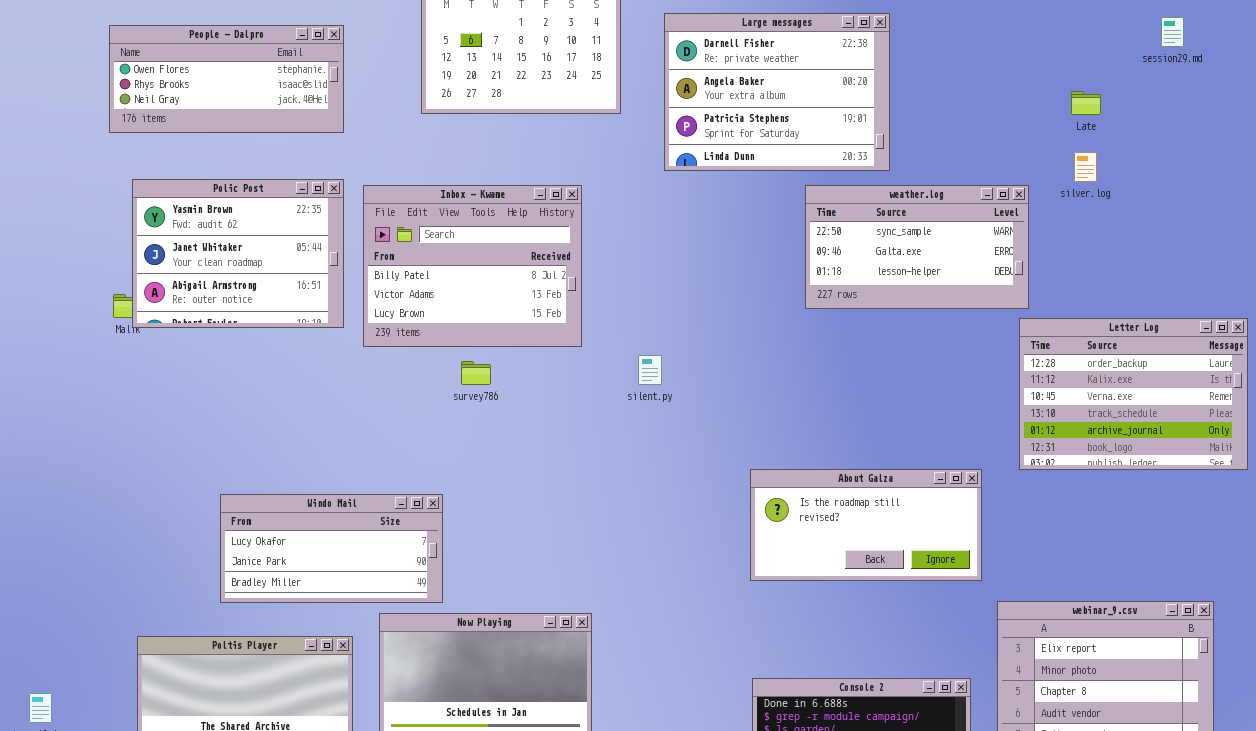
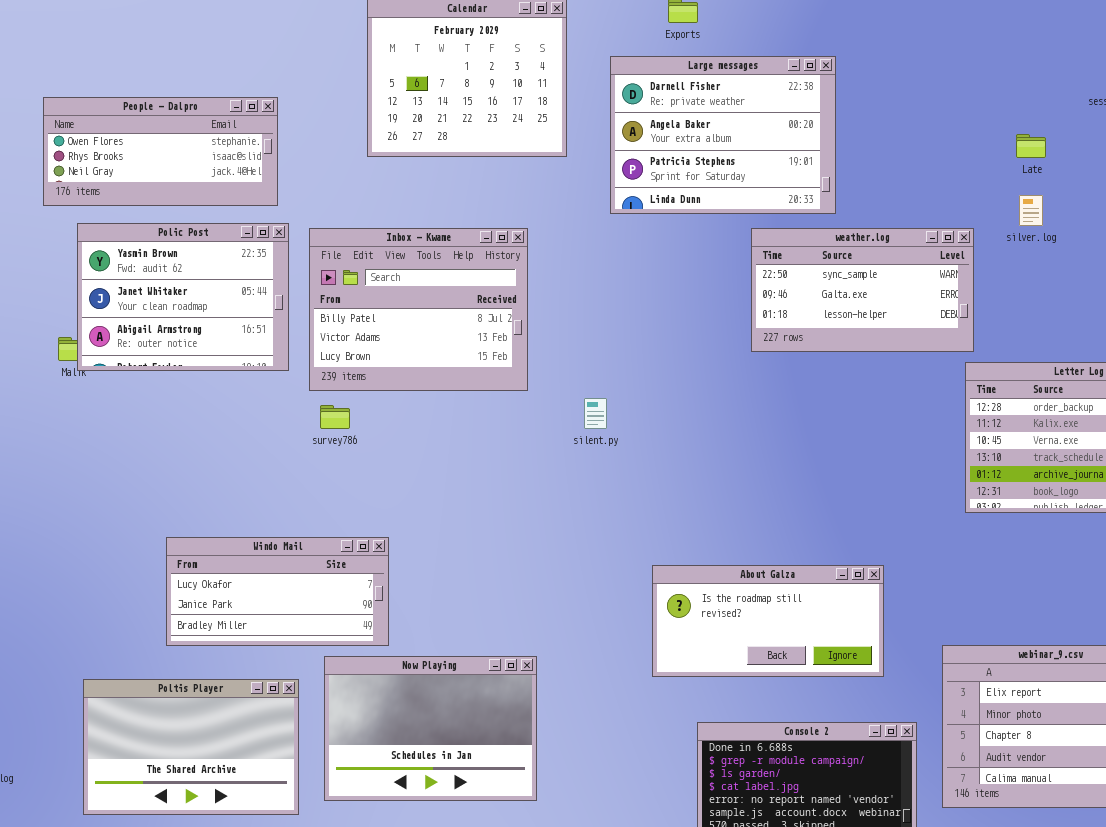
People - Dalpro: [109,25,344,133] -> [43,97,278,206], moved
survey786: [461,361,491,385] -> [320,405,350,429], moved
About Galza: [750,469,982,581] -> [652,565,884,677], moved

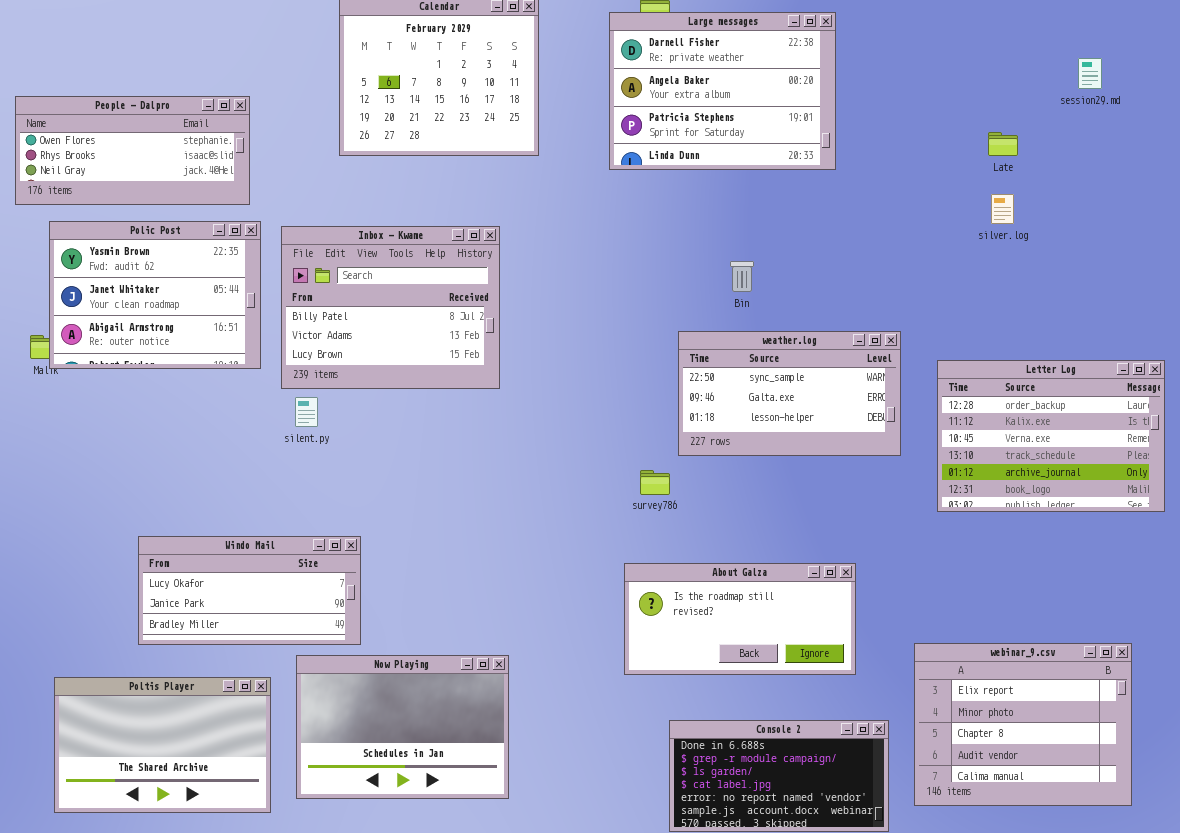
Large messages: [610,56,836,214] -> [609,12,836,170], moved
weather.log: [751,228,974,352] -> [678,331,901,456], moved
silent.py: [584,398,607,429] -> [295,397,318,427], moved
survey786: [320,405,350,429] -> [640,470,670,495], moved

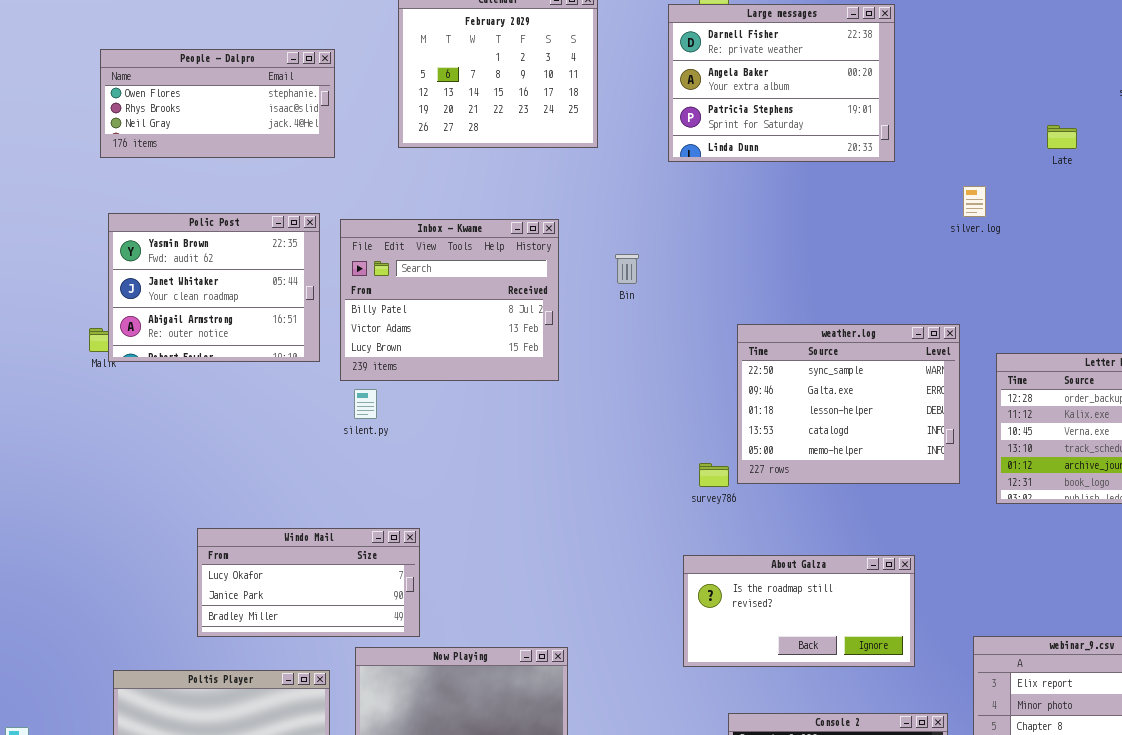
People - Dalpro: [15,96,250,205] -> [100,49,335,158], moved
silver.log: [991,194,1014,224] -> [963,186,986,217], moved
Bin: [730,261,754,292] -> [615,254,639,284], moved
weather.log: [678,331,901,456] -> [737,324,960,484], resized

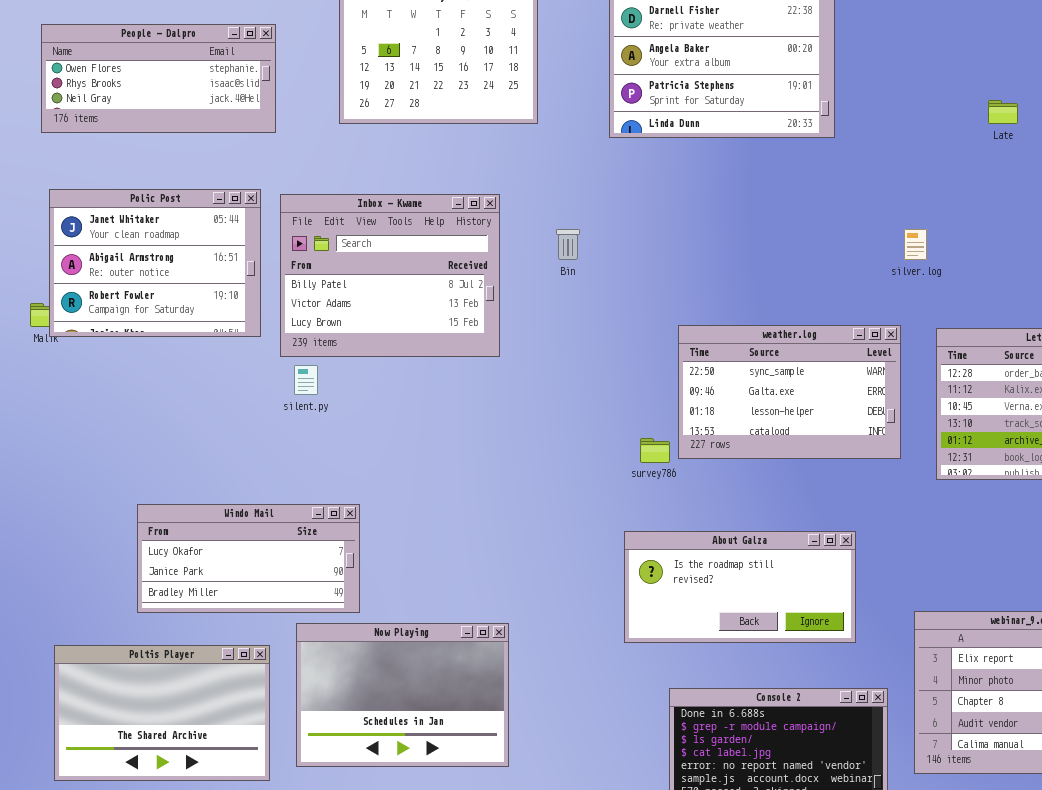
silver.log: [963,186,986,217] -> [904,229,927,260], moved
Polic Post: [108,213,320,362] -> [49,189,261,337], scrolled down 1 row
weather.log: [737,324,960,484] -> [678,325,901,459], resized

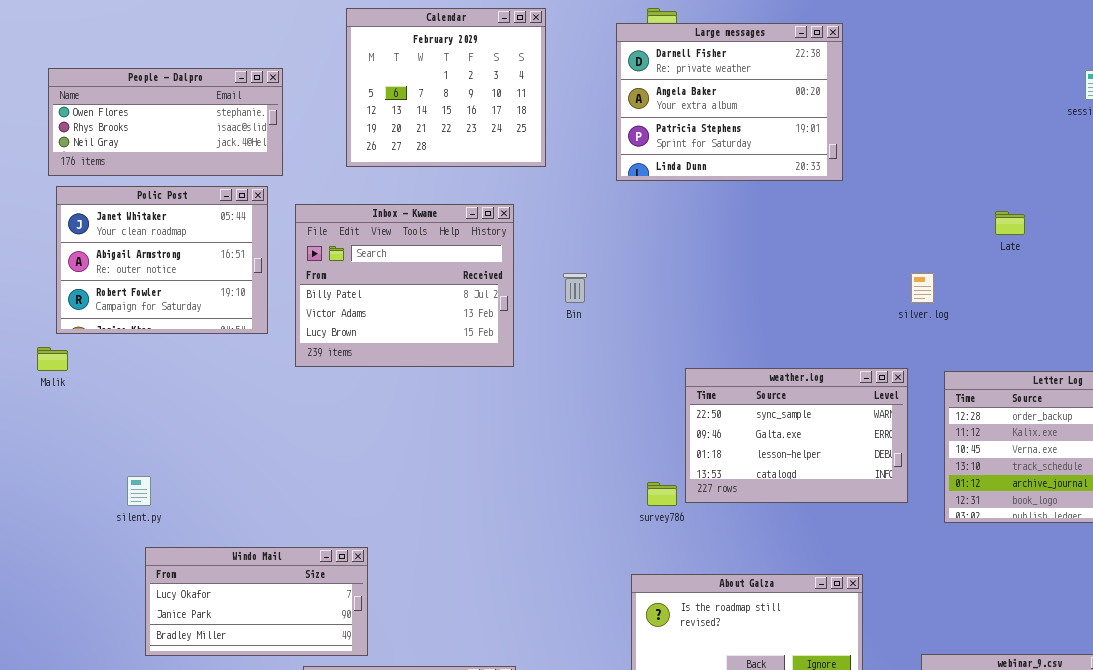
Late: [988,100,1018,124] -> [995,211,1025,235], moved
Polic Post: [49,189,261,337] -> [56,186,268,334], moved
Inbox - Kwame: [280,194,500,357] -> [295,204,514,367], moved
silent.py: [294,365,318,395] -> [127,476,151,506], moved

